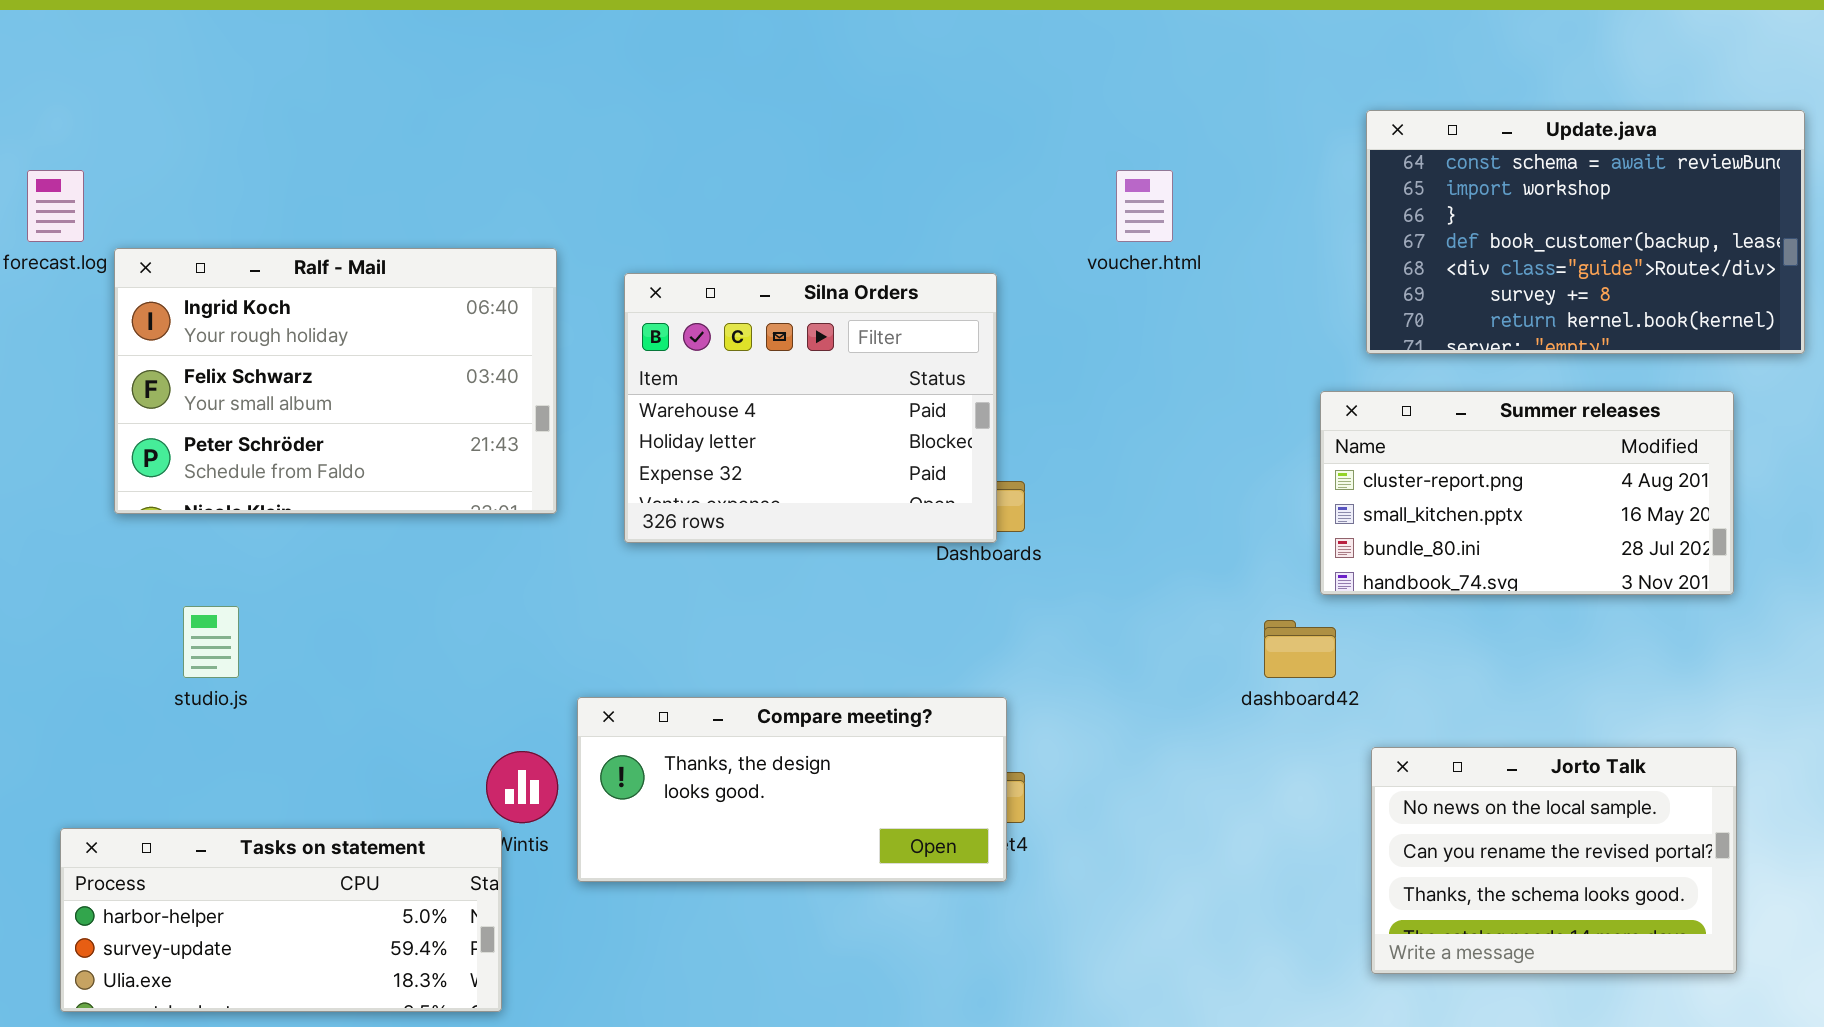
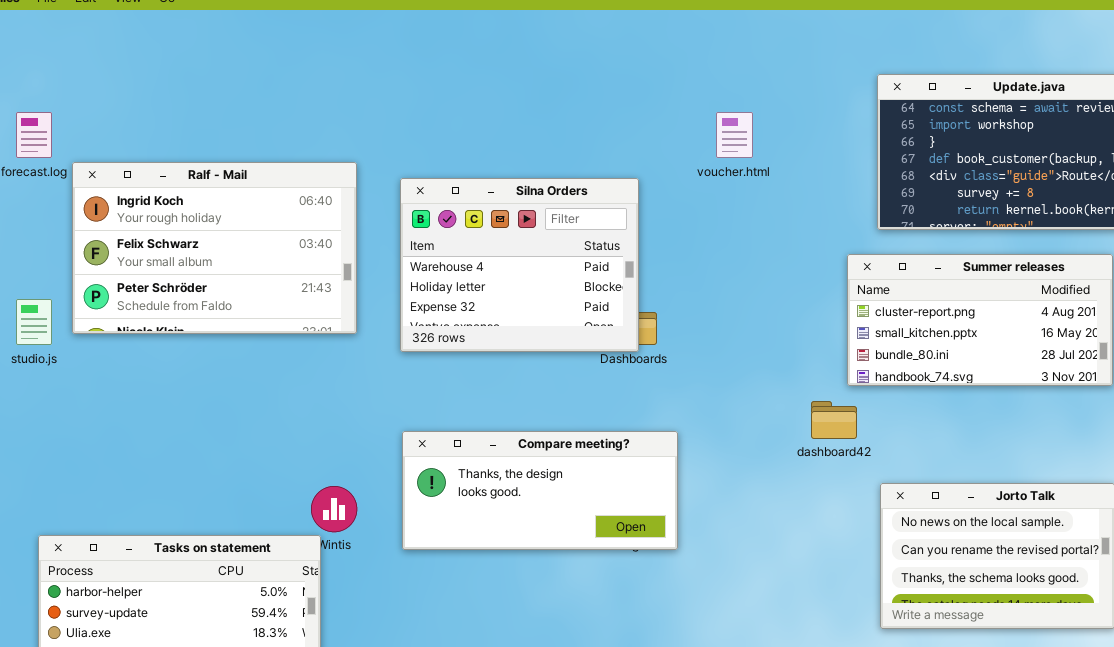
studio.js: [183,606,239,678] -> [16,299,52,345], moved
Compare meeting?: [577,697,1007,882] -> [402,431,678,550], moved

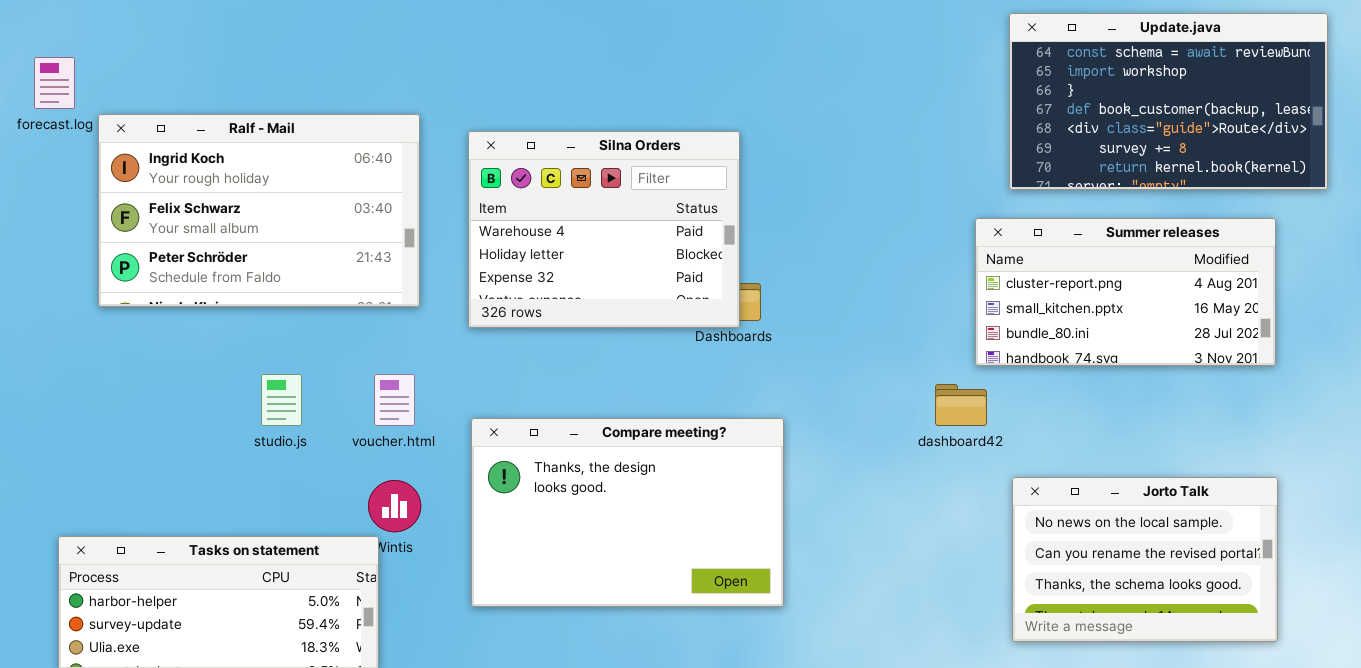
voucher.html: [716,112,753,158] -> [374,374,415,426], moved
studio.js: [16,299,52,345] -> [261,374,302,426], moved
Compare meeting?: [402,431,678,550] -> [471,418,784,607], resized

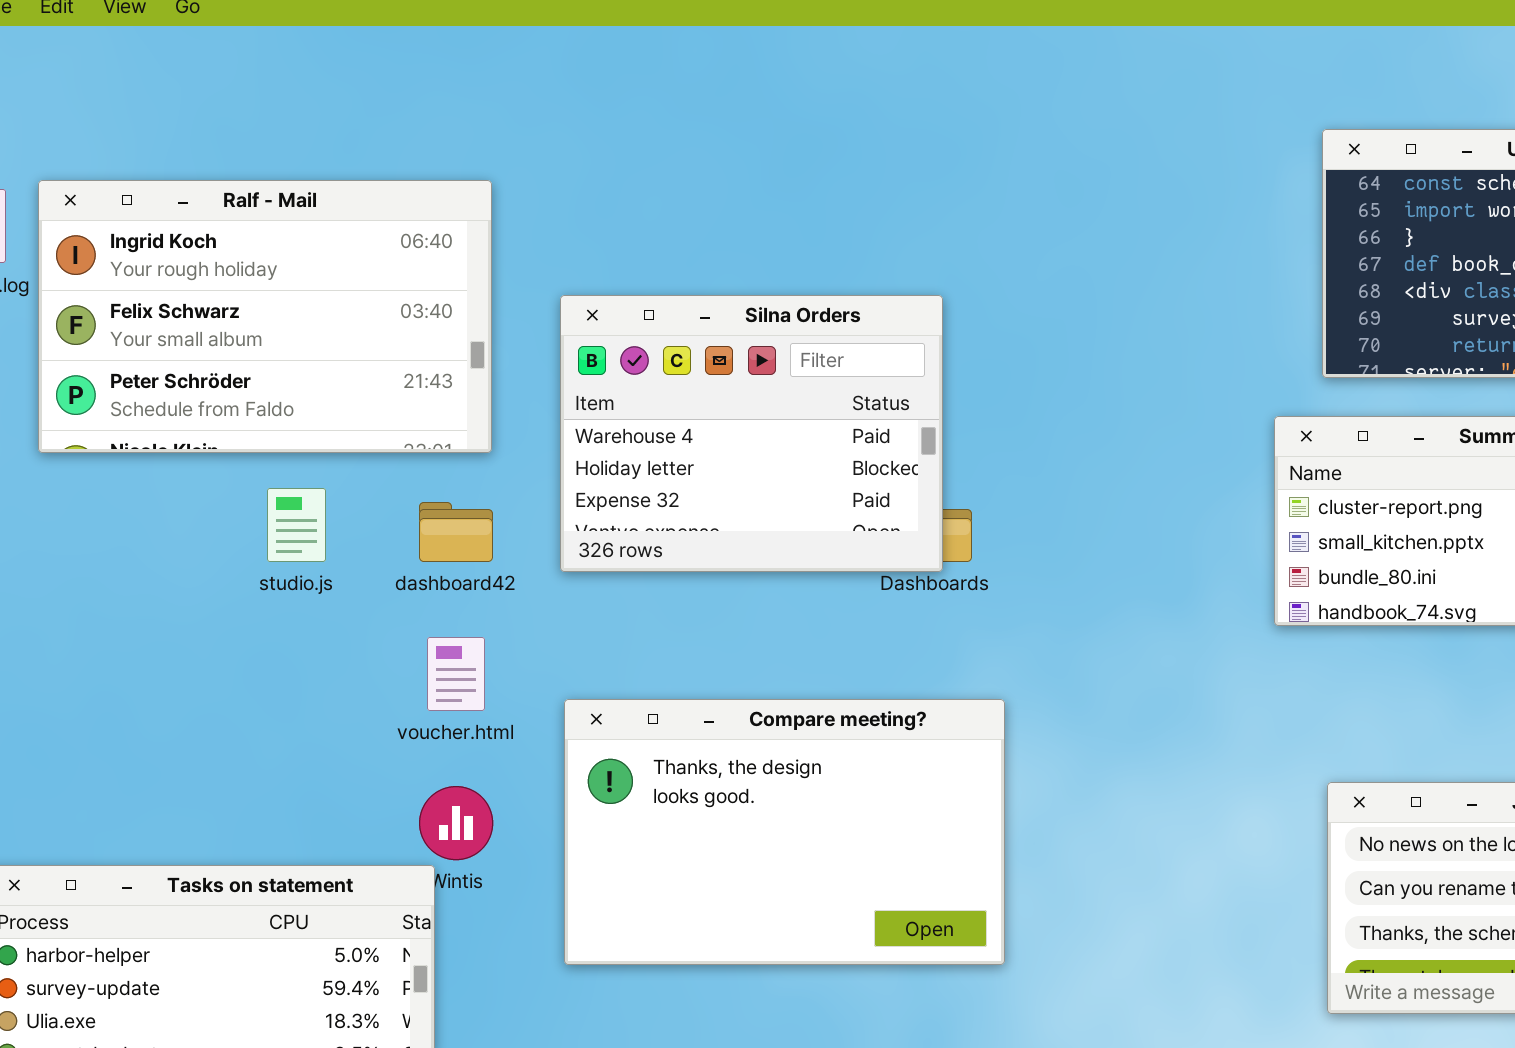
Ralf - Mail: [98,114,420,307] -> [38,180,492,453], moved
studio.js: [261,374,302,426] -> [267,488,326,562], moved
dashboard42: [935,384,987,426] -> [419,502,493,562], moved

